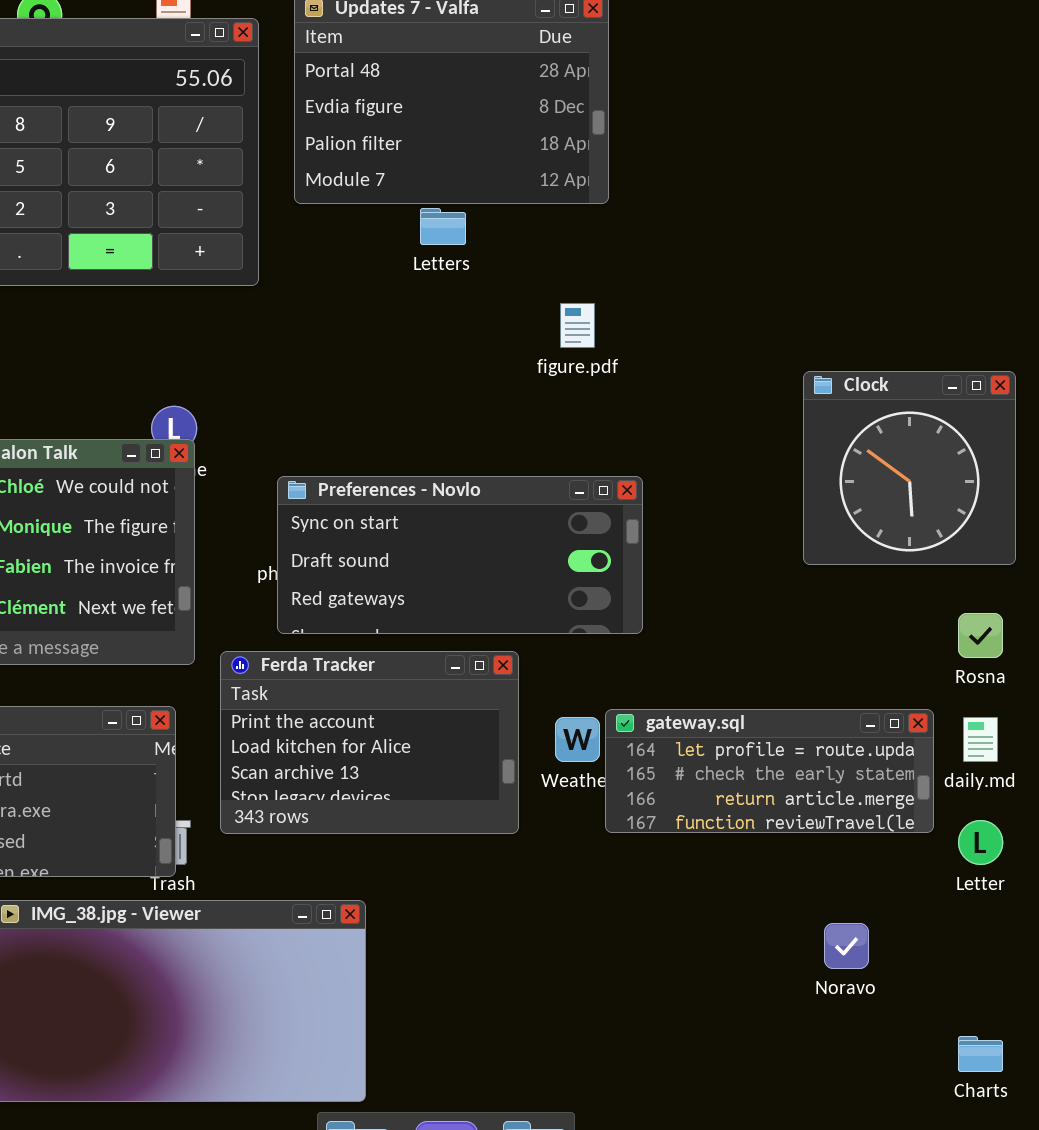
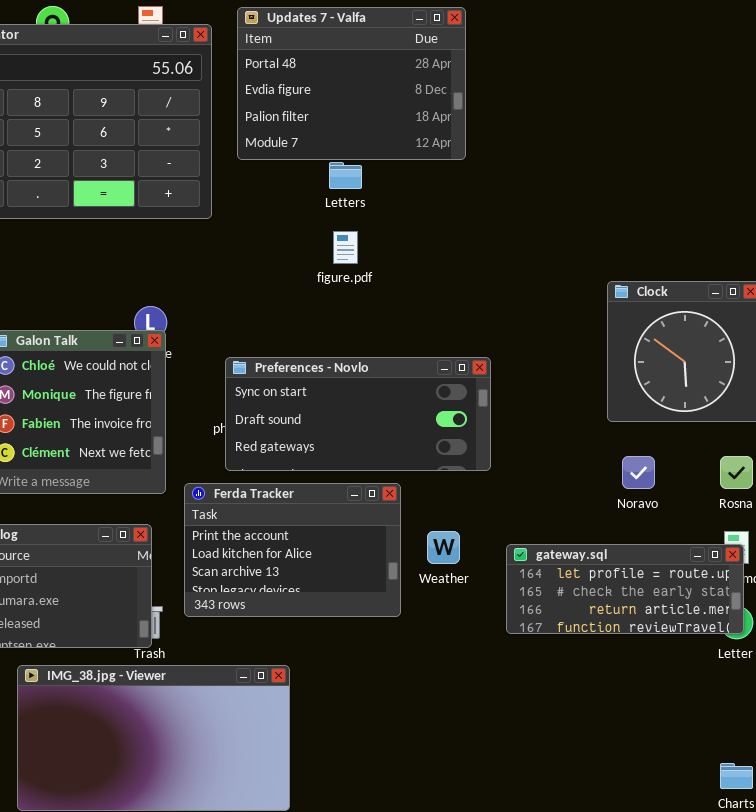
figure.pdf: [560,303,595,348] -> [333,231,358,264], moved
gateway.sql: [605,709,934,833] -> [506,544,744,634], moved
Noravo: [824,923,869,969] -> [622,456,655,489], moved

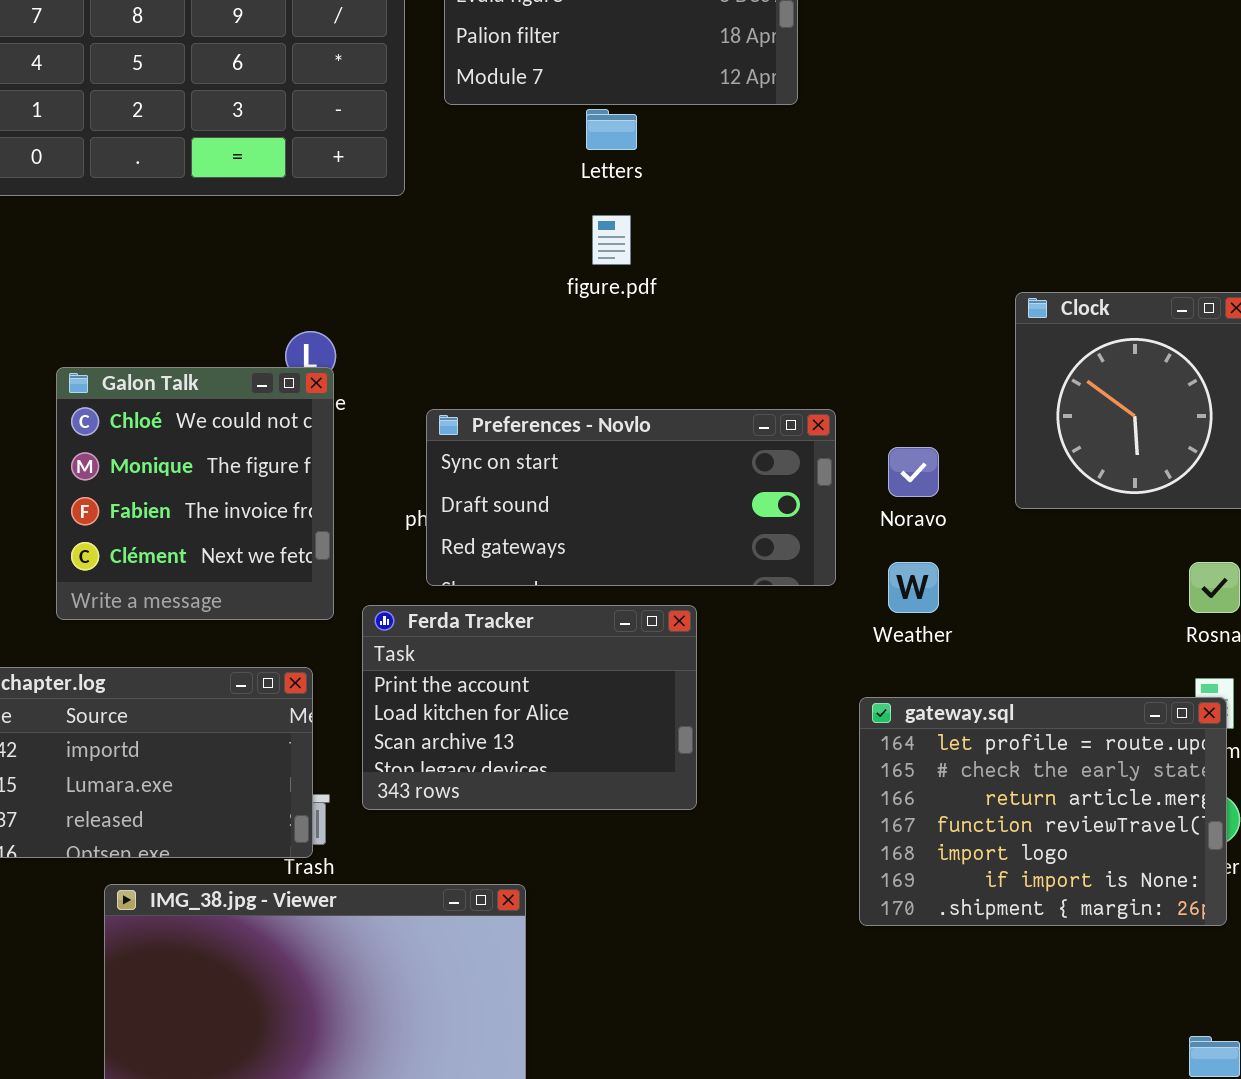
Noravo: [622,456,655,489] -> [888,447,939,497], moved
Weather: [427,531,460,564] -> [888,562,939,613], moved
gateway.sql: [506,544,744,634] -> [859,697,1227,926], resized

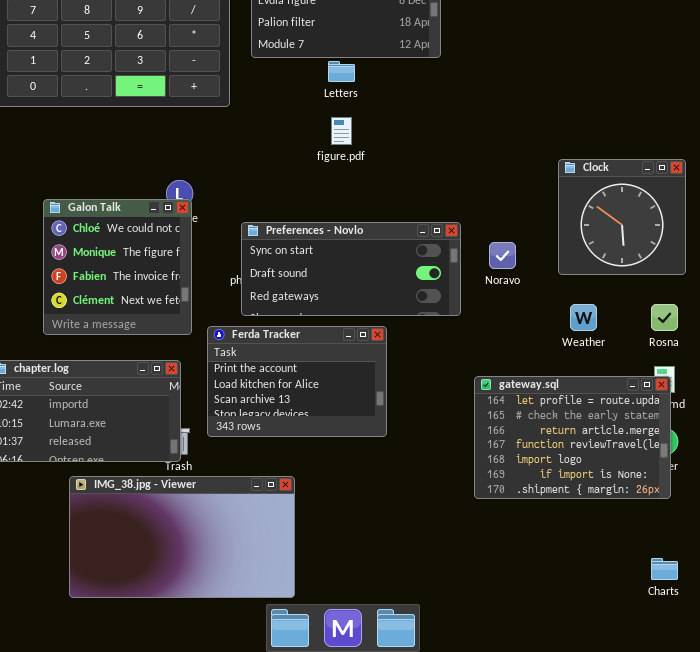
Weather: [888,562,939,613] -> [570,304,597,331], moved

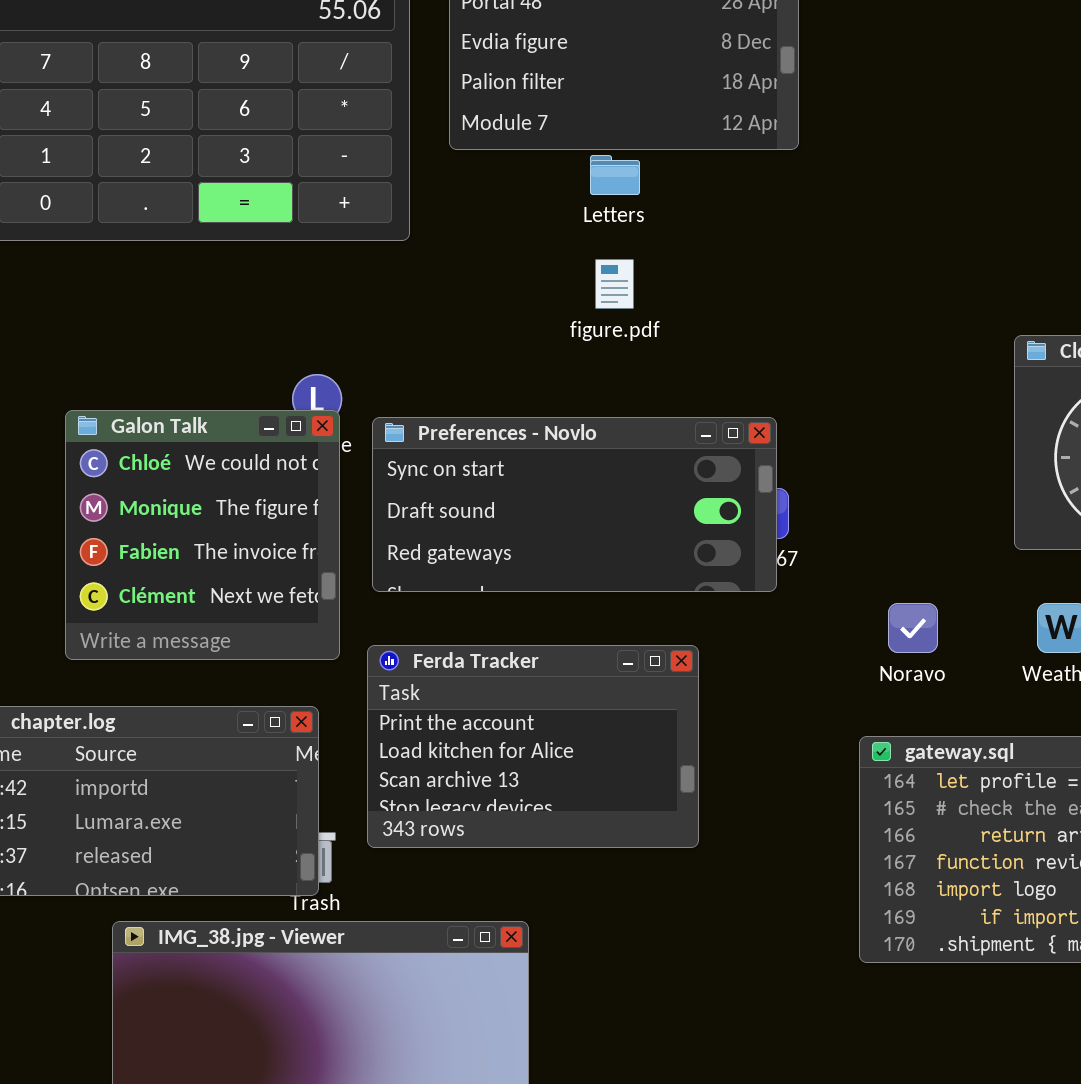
Preferences - Novlo: [241,222,461,316] -> [372,417,777,592], moved
Noravo: [489,242,516,269] -> [888,603,938,653], moved

